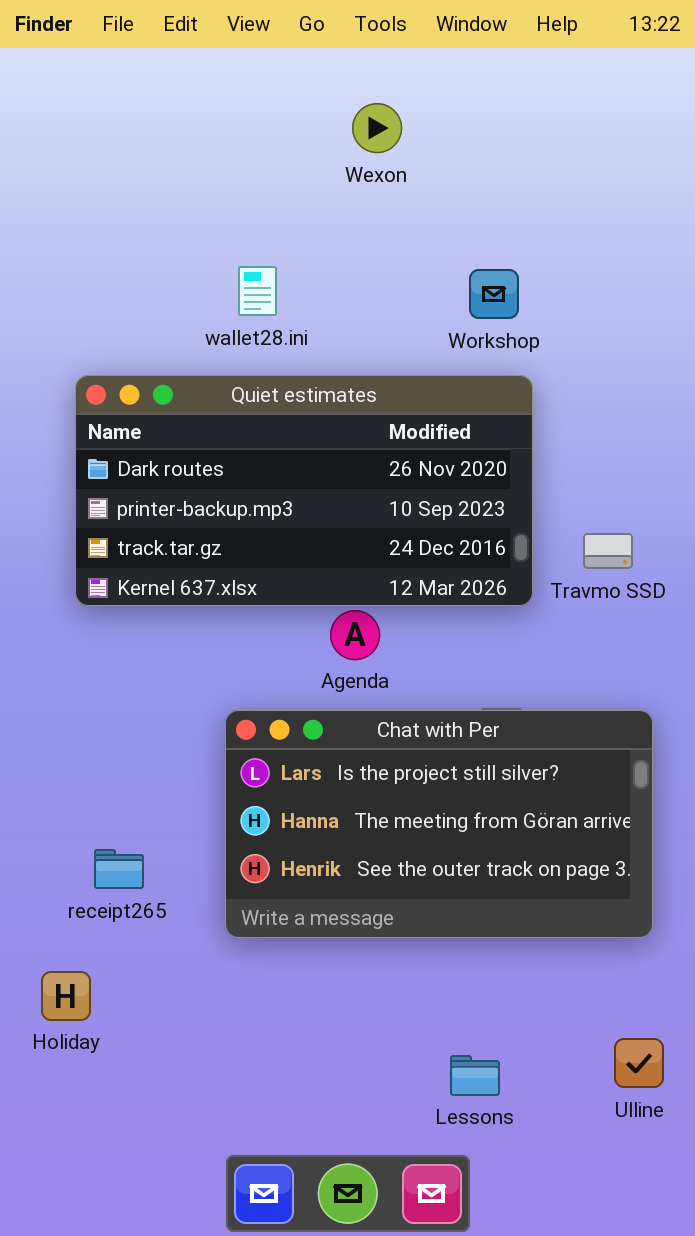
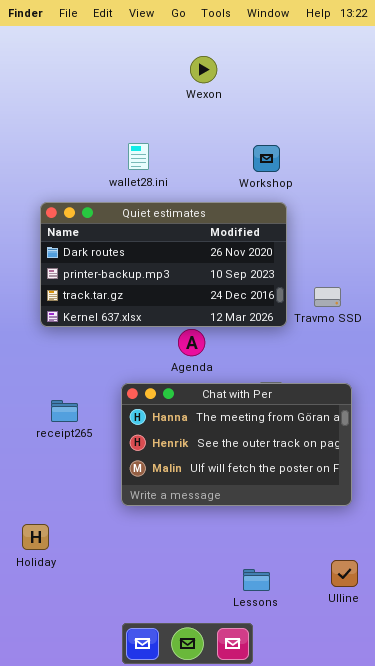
Chat with Per: [225,710,653,938] -> [121,383,352,506], scrolled down 1 row
receipt265: [94,849,144,889] -> [51,400,78,422], moved

